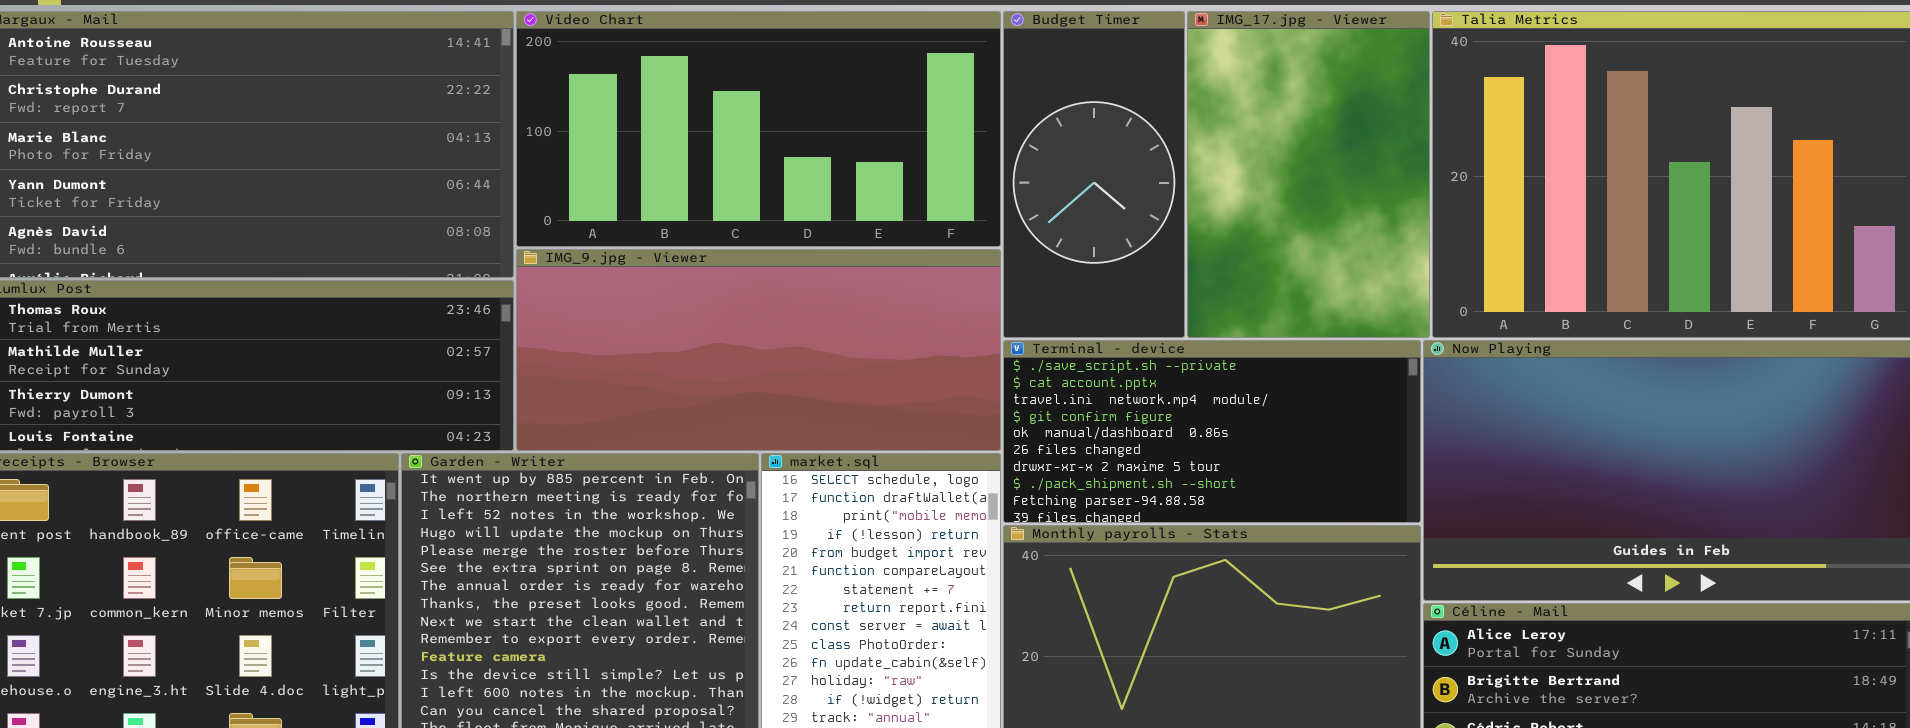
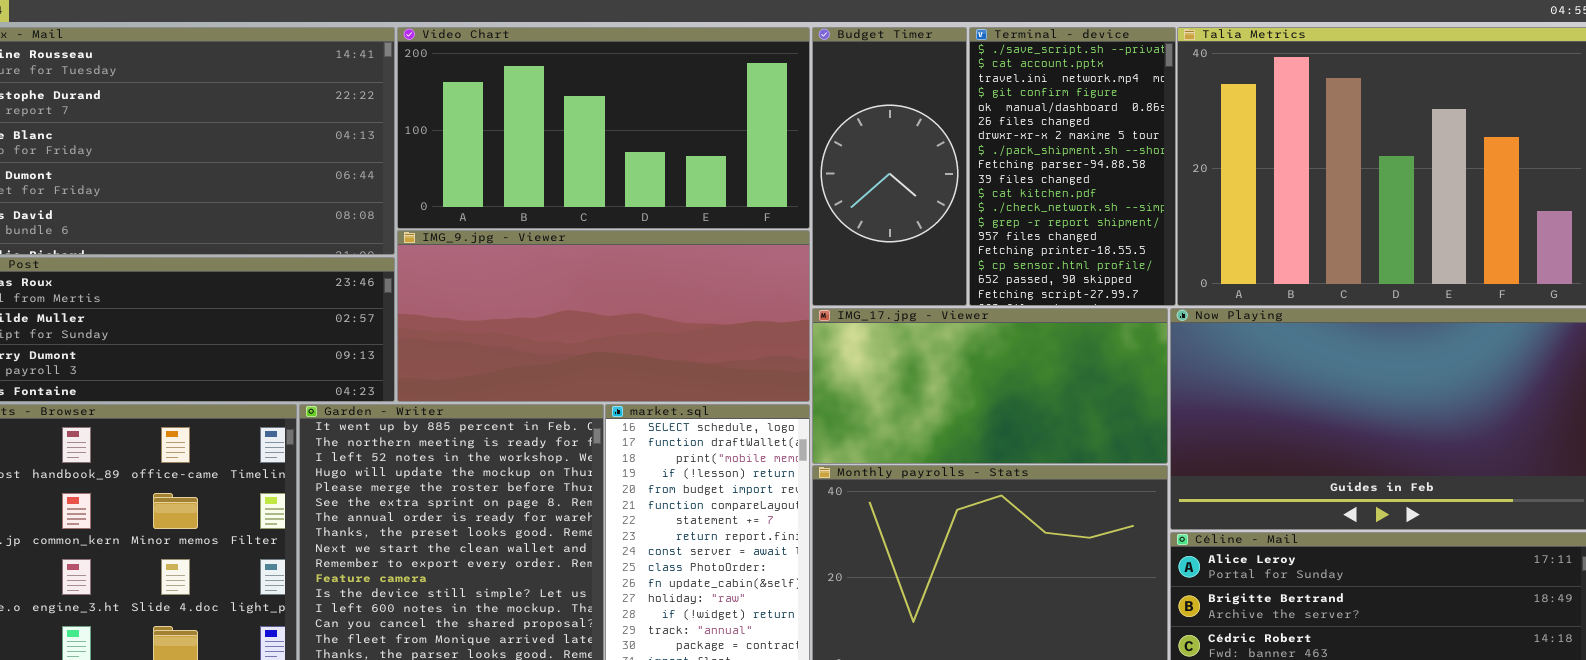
IMG_17.jpg - Viewer: [1187,11,1430,338] -> [812,308,1168,464], moved, resized
Terminal - device: [1003,340,1421,523] -> [969,27,1176,306], moved, resized

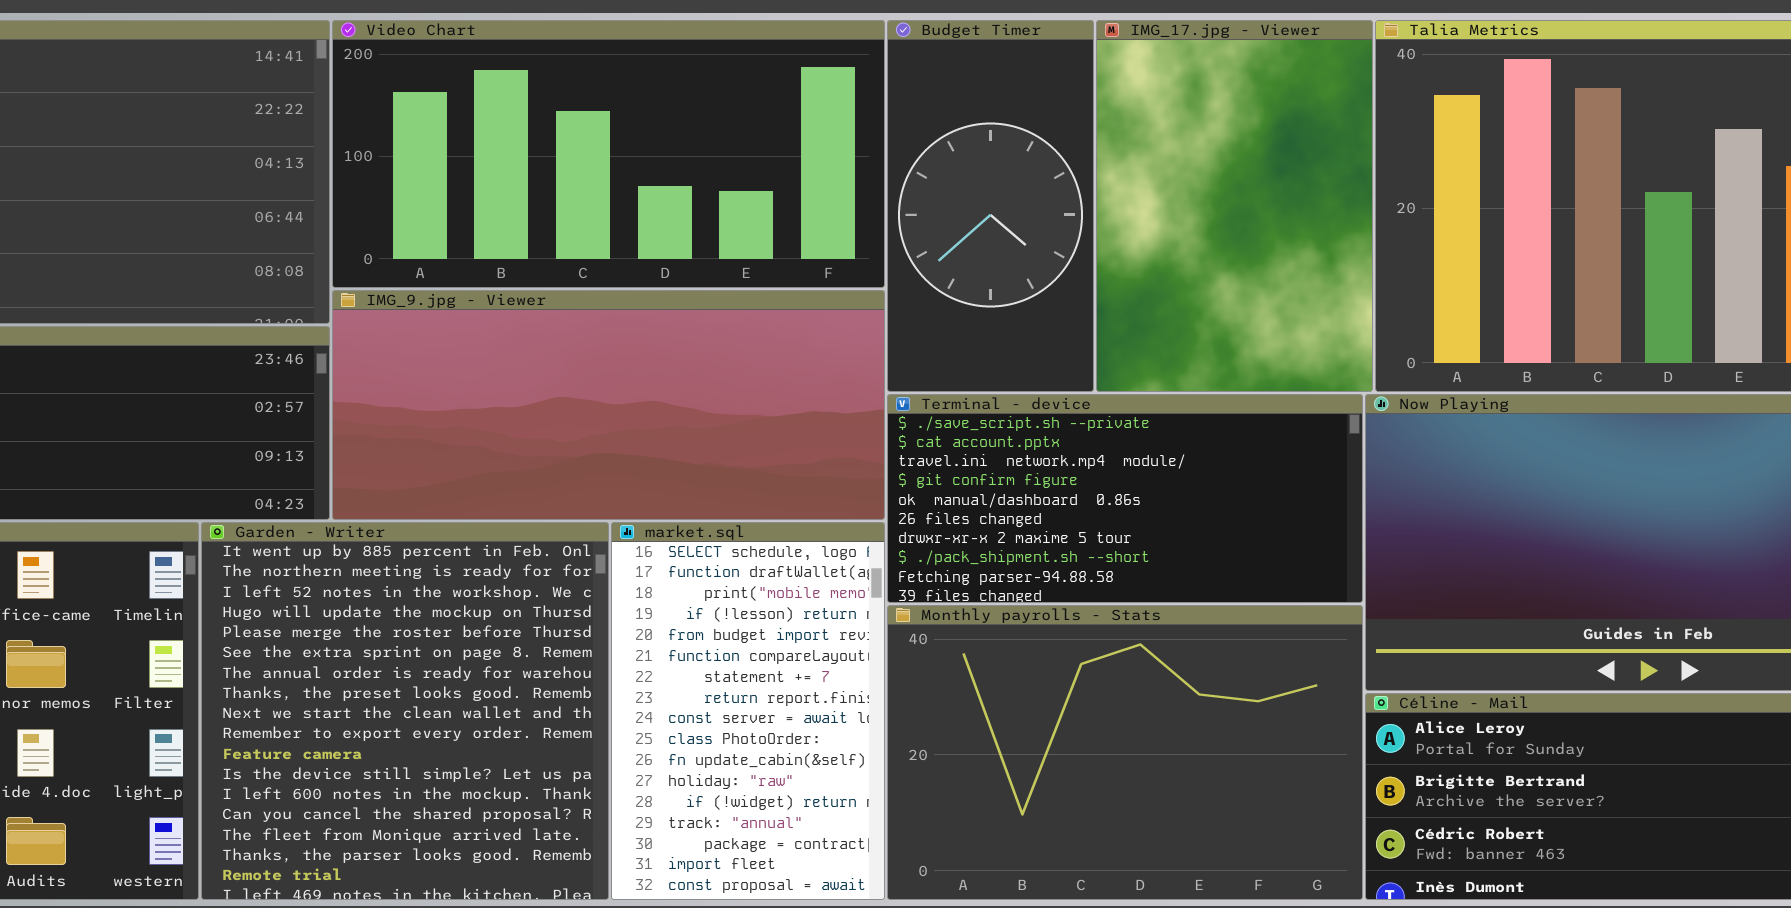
Terminal - device: [969,27,1176,306] -> [887,394,1363,603], moved, resized
IMG_17.jpg - Viewer: [812,308,1168,464] -> [1096,20,1373,392], moved, resized

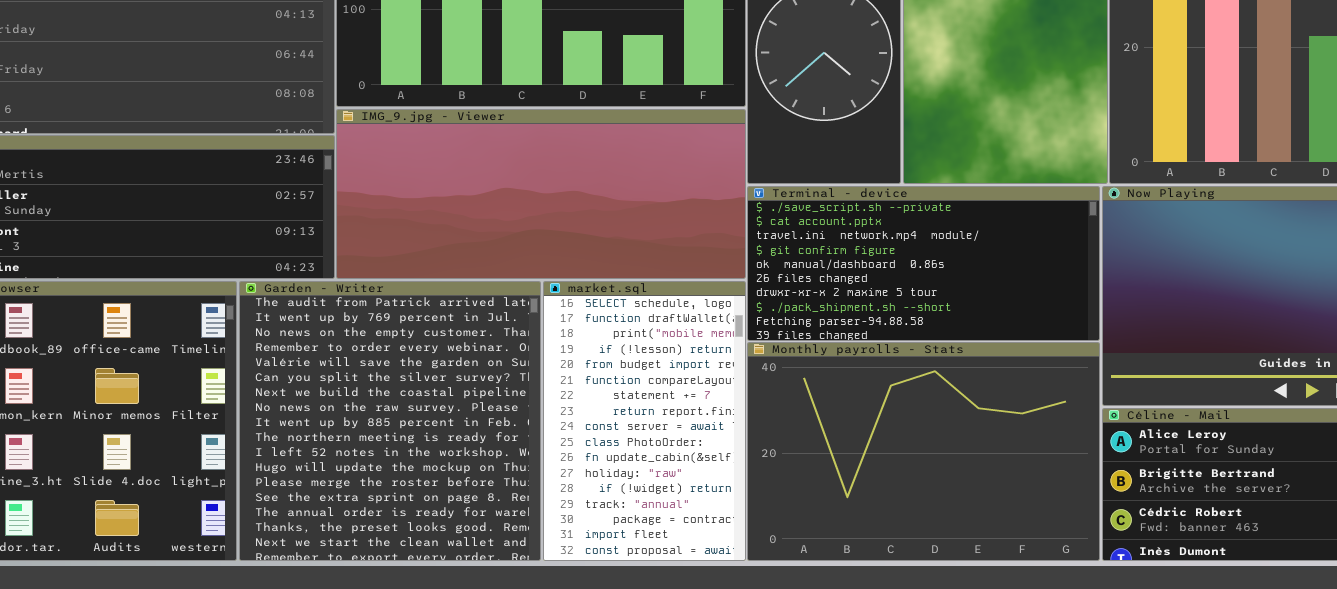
Garden - Writer: [201,522,609,900] -> [239,281,541,561], scrolled up 8 rows

